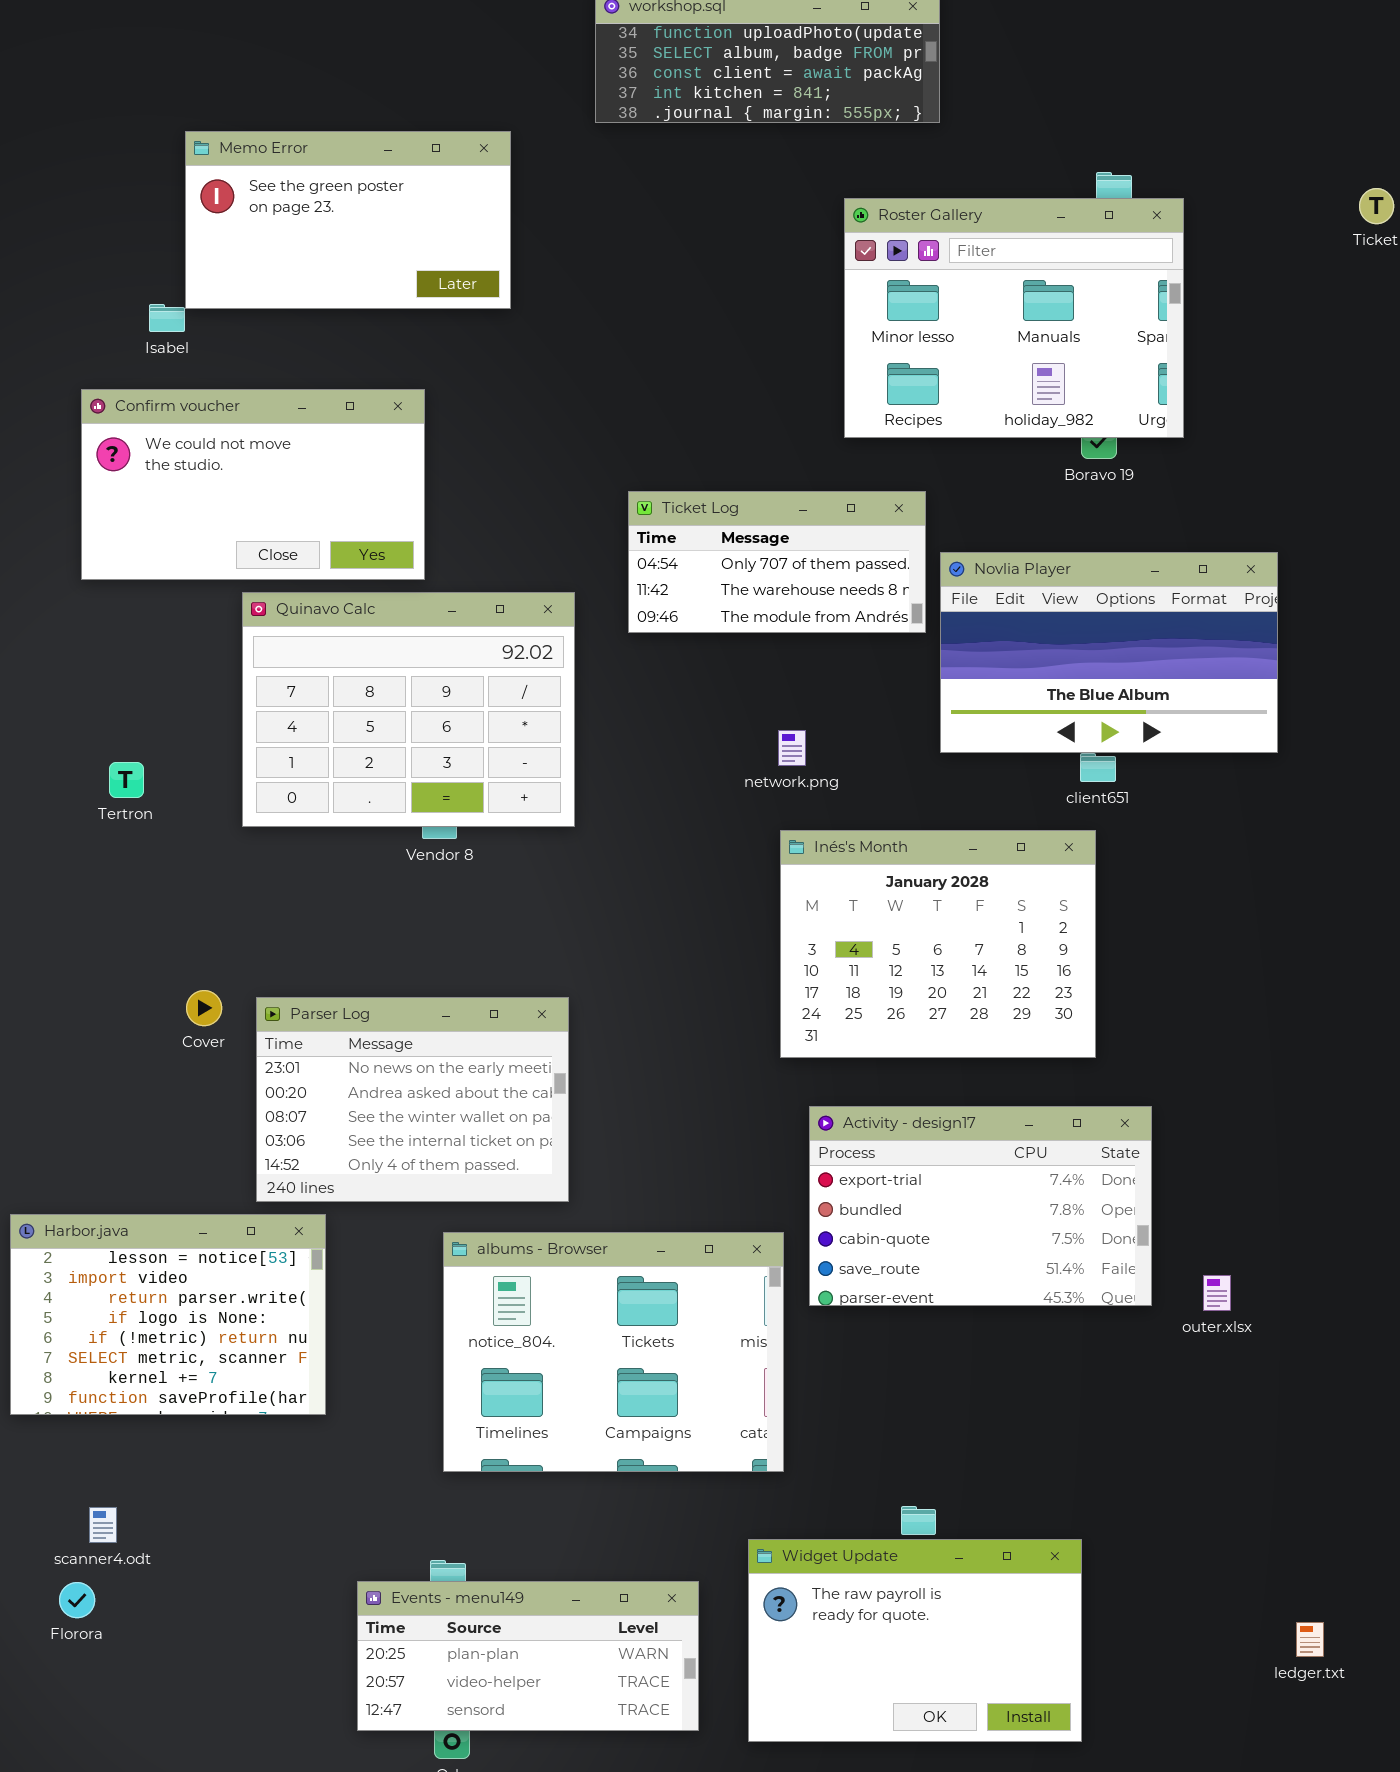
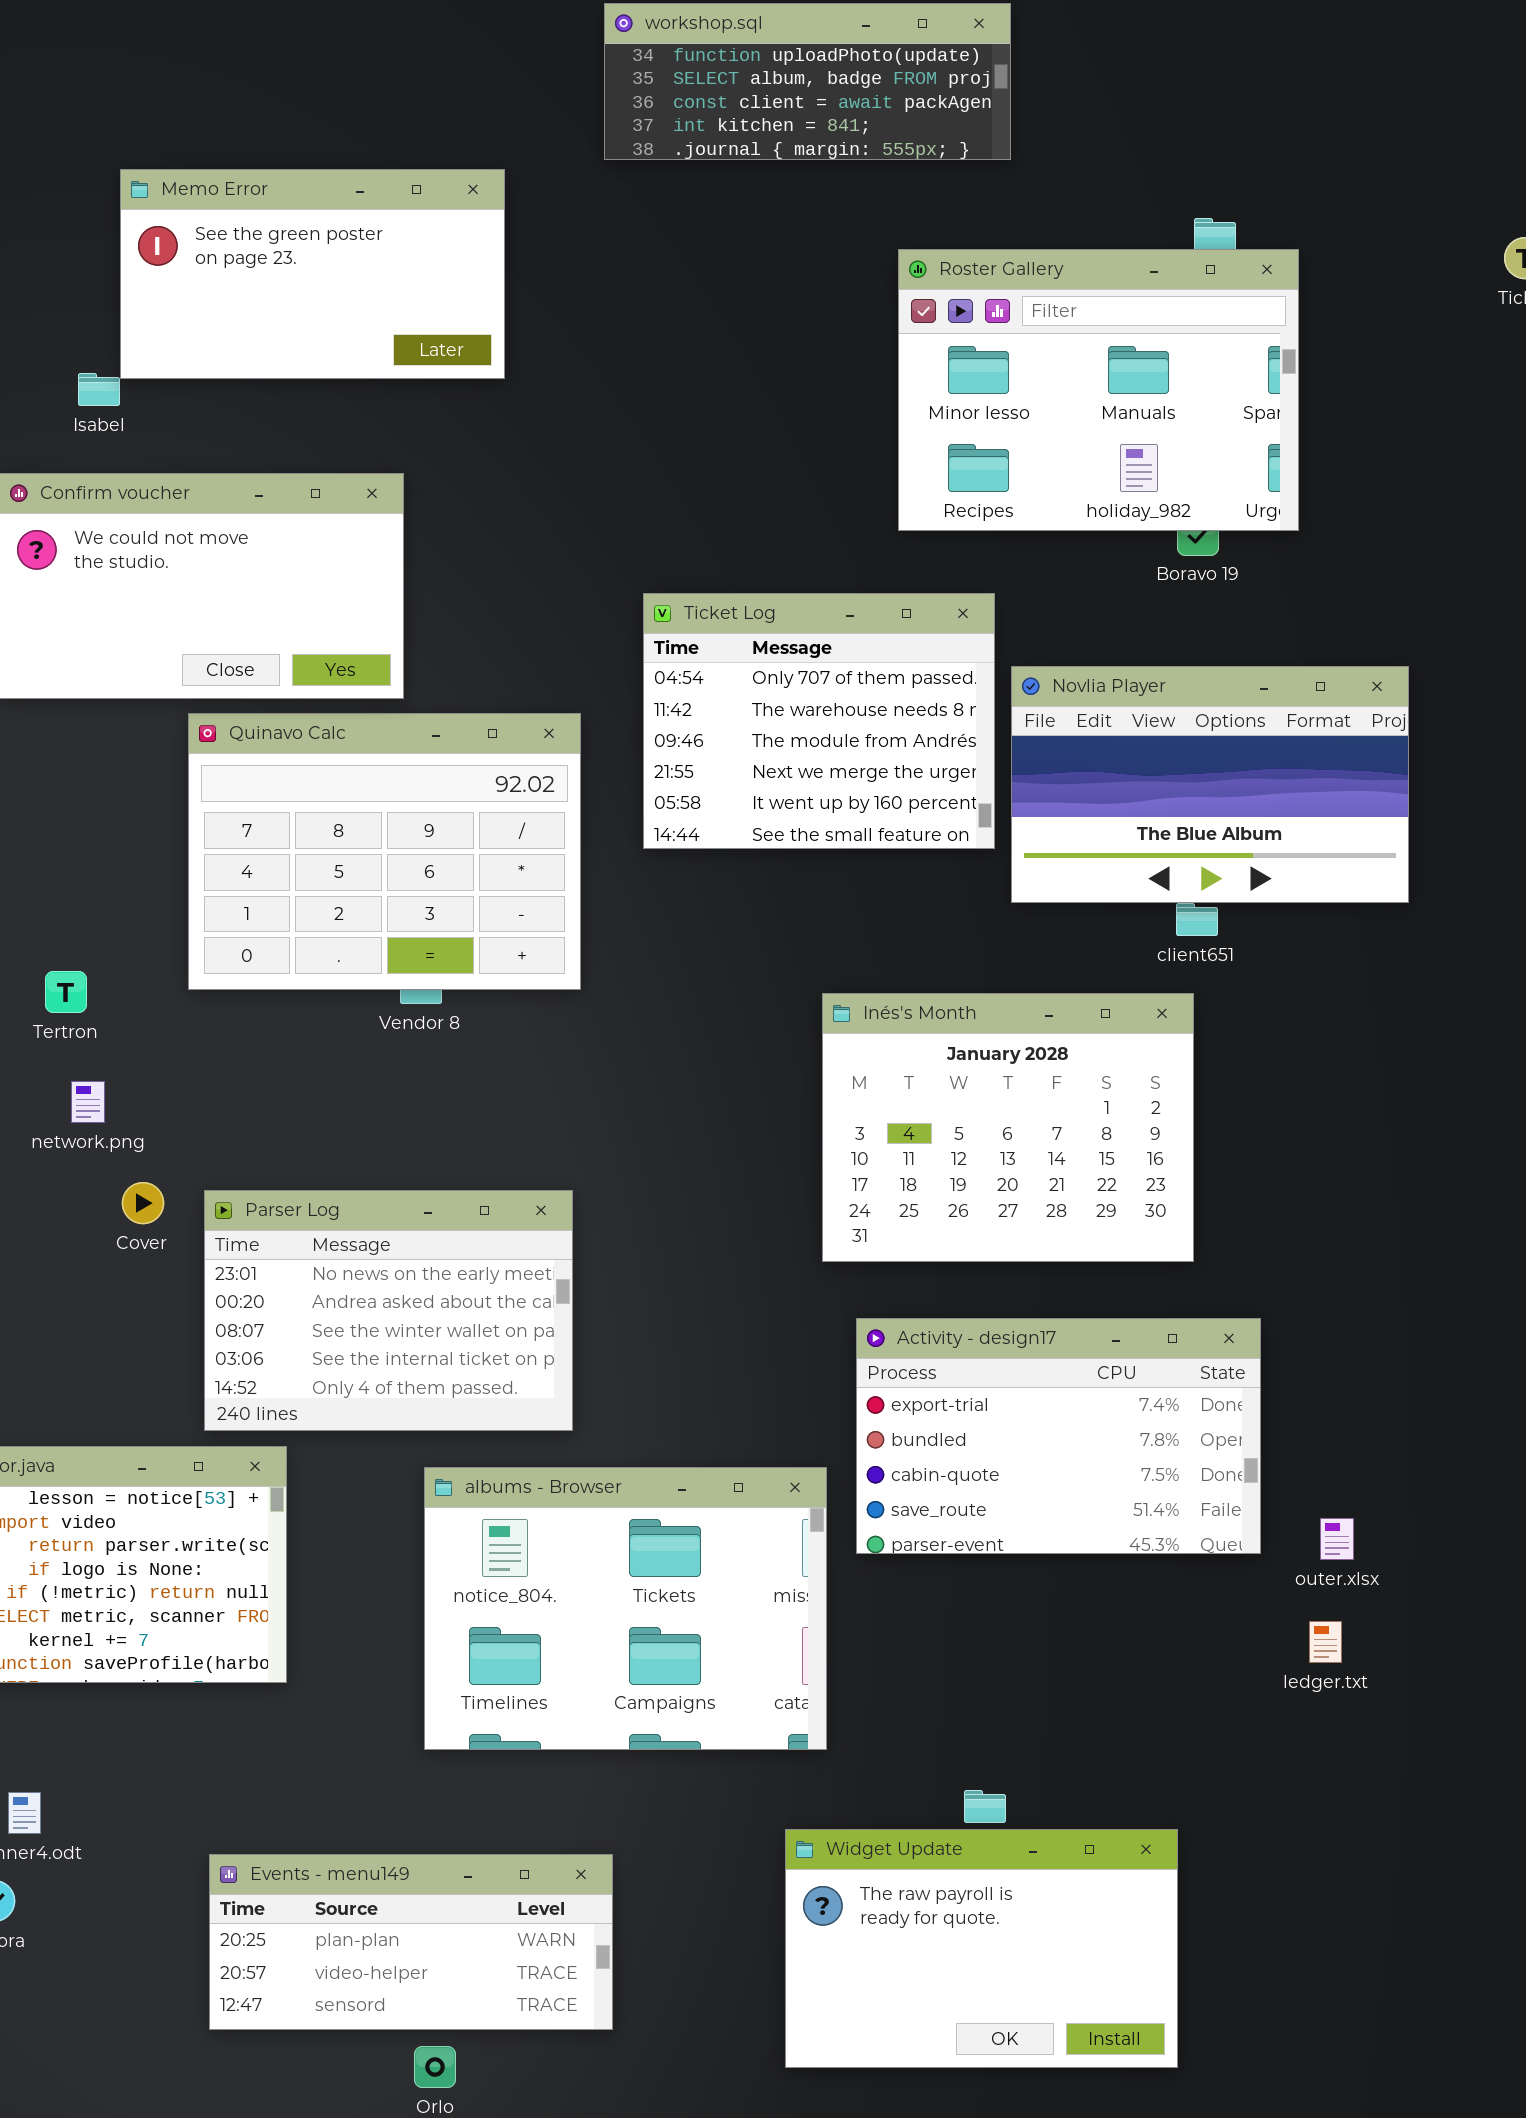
Ticket Log: [628,491,926,633] -> [643,593,995,849], resized
network.png: [778,730,806,766] -> [71,1081,105,1123], moved
Tertron: [109,762,144,798] -> [45,971,87,1013], moved
Events - menu149: [357,1581,699,1731] -> [209,1854,613,2030], moved
ledger.txt: [1296,1622,1324,1657] -> [1309,1621,1342,1663], moved

